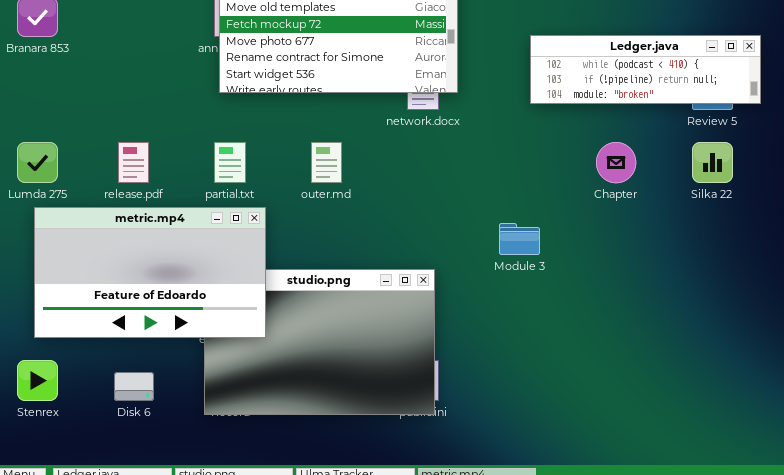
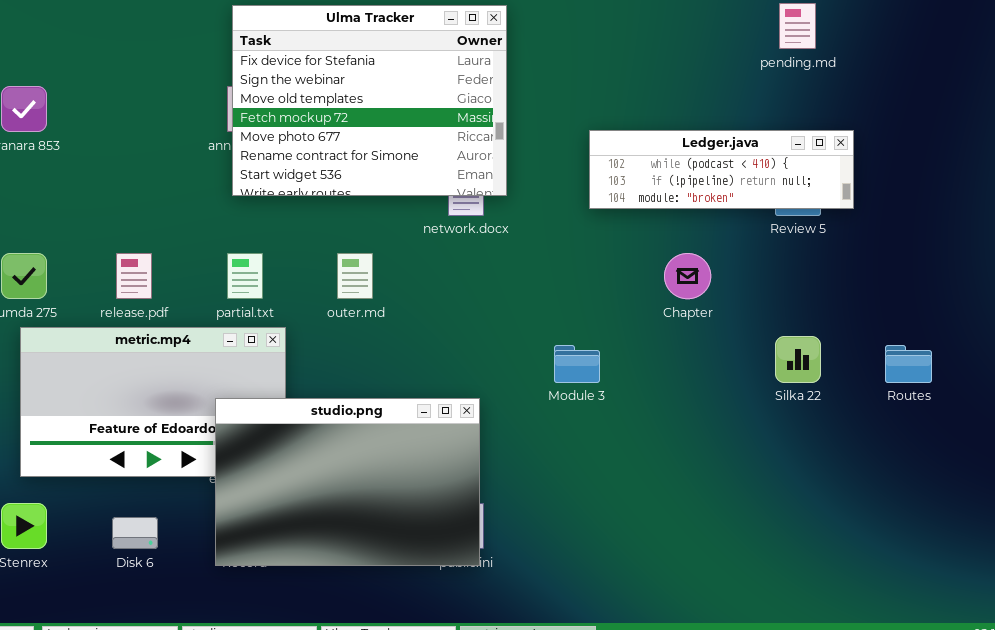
Silka 22: [692,142,733,183] -> [775,336,821,383], moved
studio.png: [204,269,435,415] -> [215,398,480,566], raised

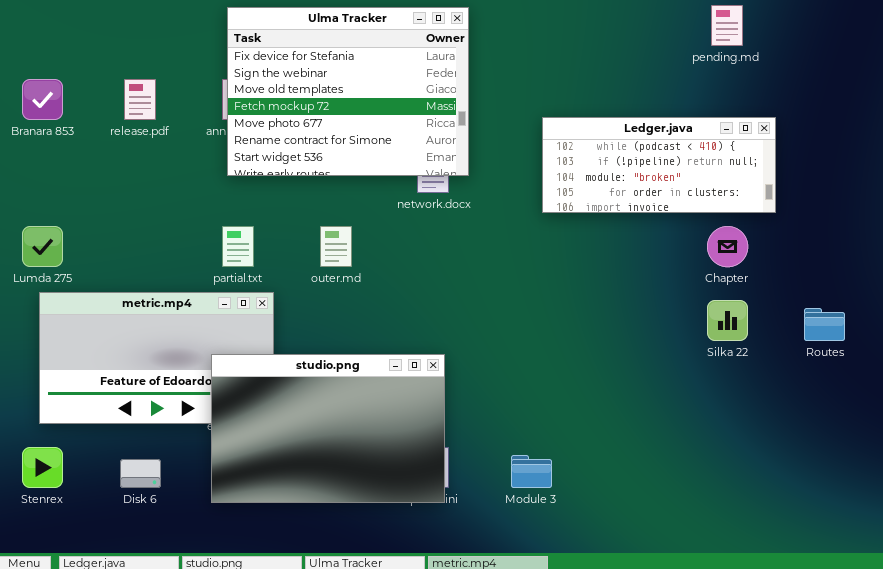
Ledger.java: [589,130,854,209] -> [542,117,776,213], resized
release.pdf: [116,253,152,299] -> [124,79,156,120], moved
Chapter: [664,253,711,299] -> [707,226,748,267], moved
Module 3: [554,345,600,383] -> [511,455,552,488], moved

